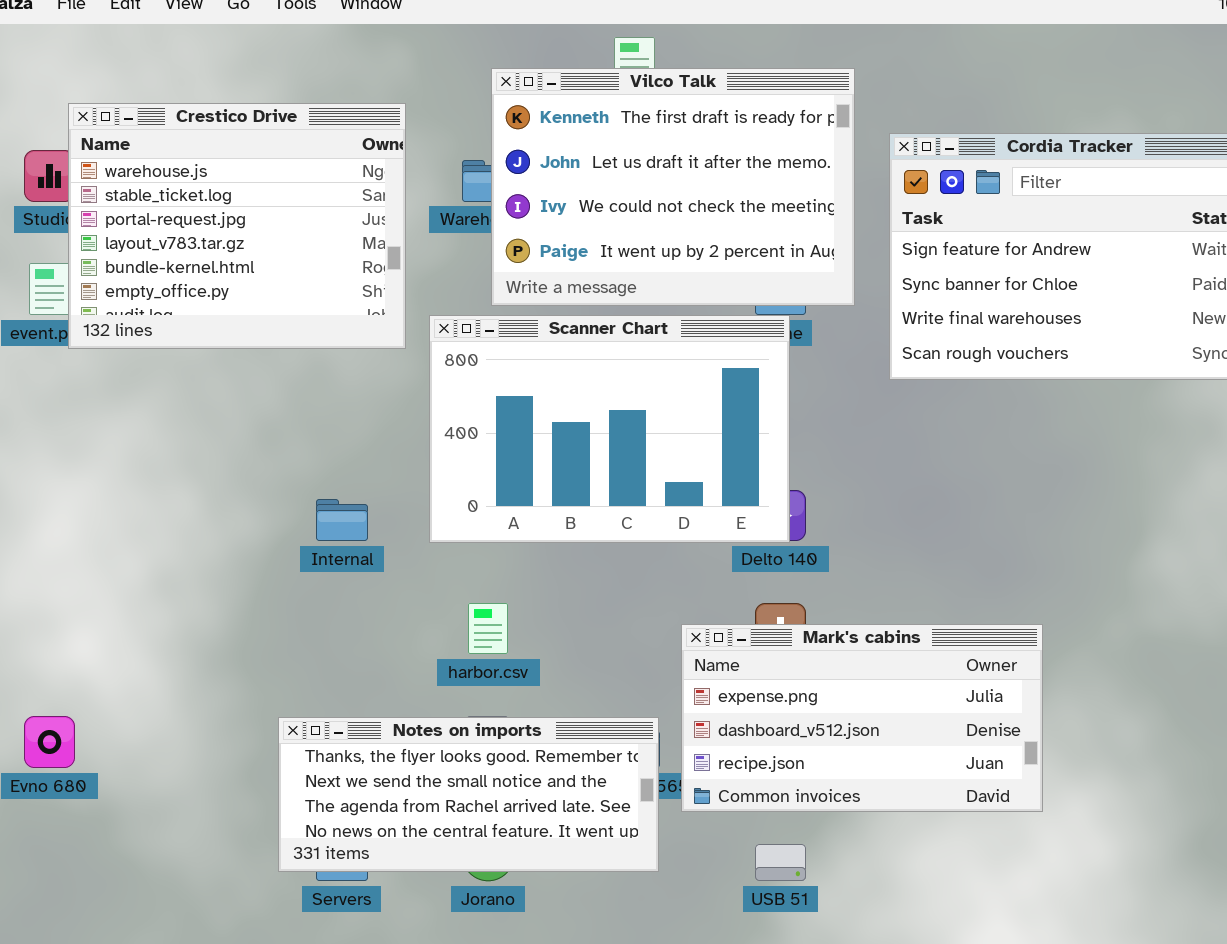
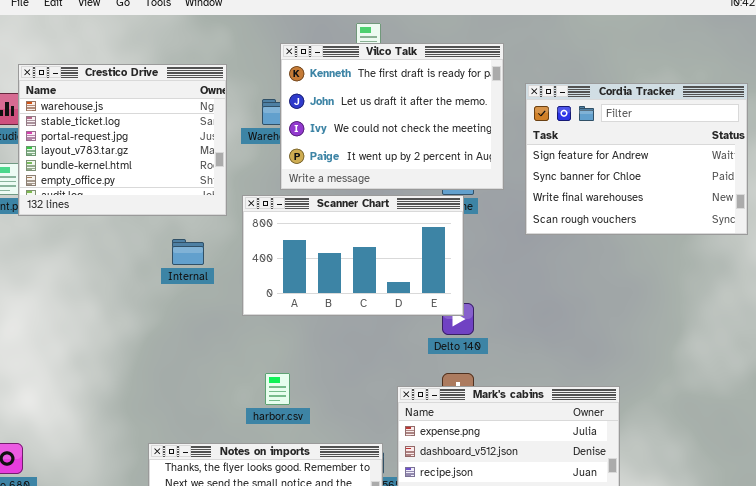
Scanner Chart: [429,315,790,543] -> [242,195,464,316], resized
Internal: [316,499,368,541] -> [172,239,204,265], moved

